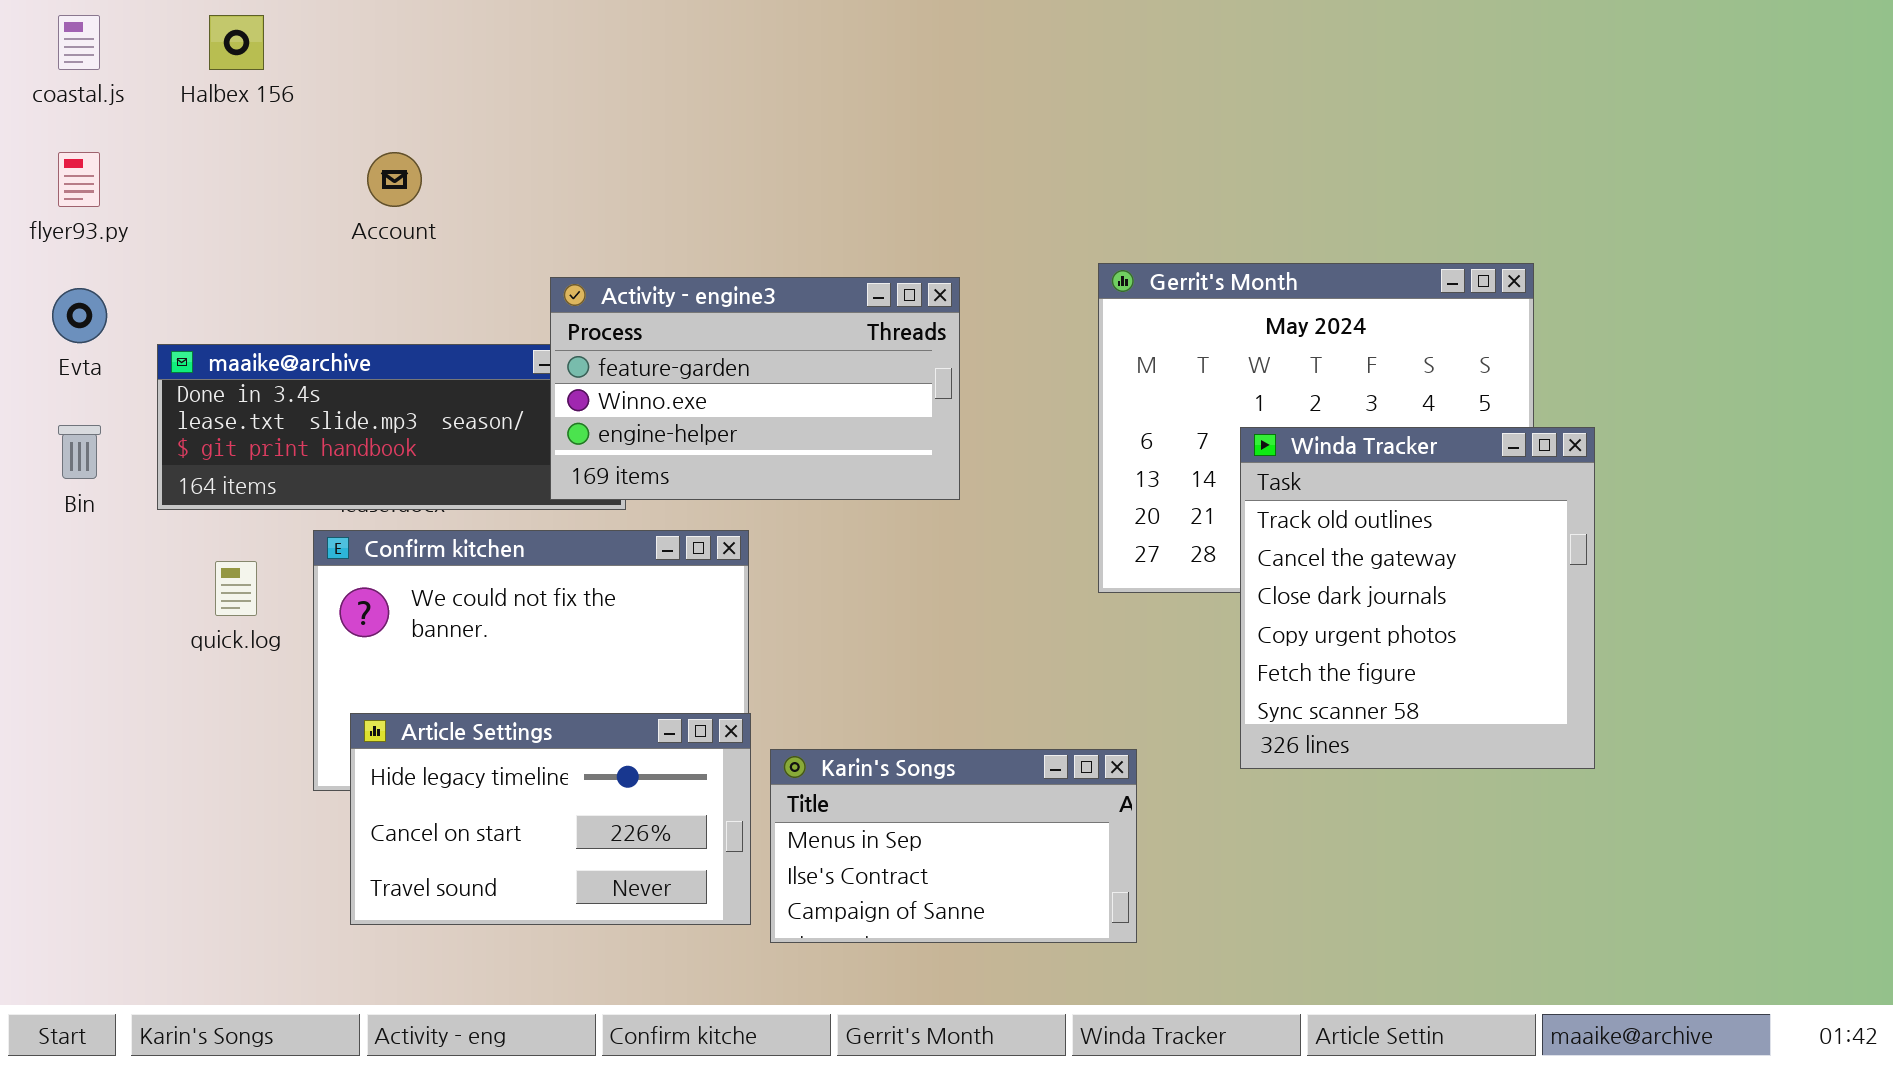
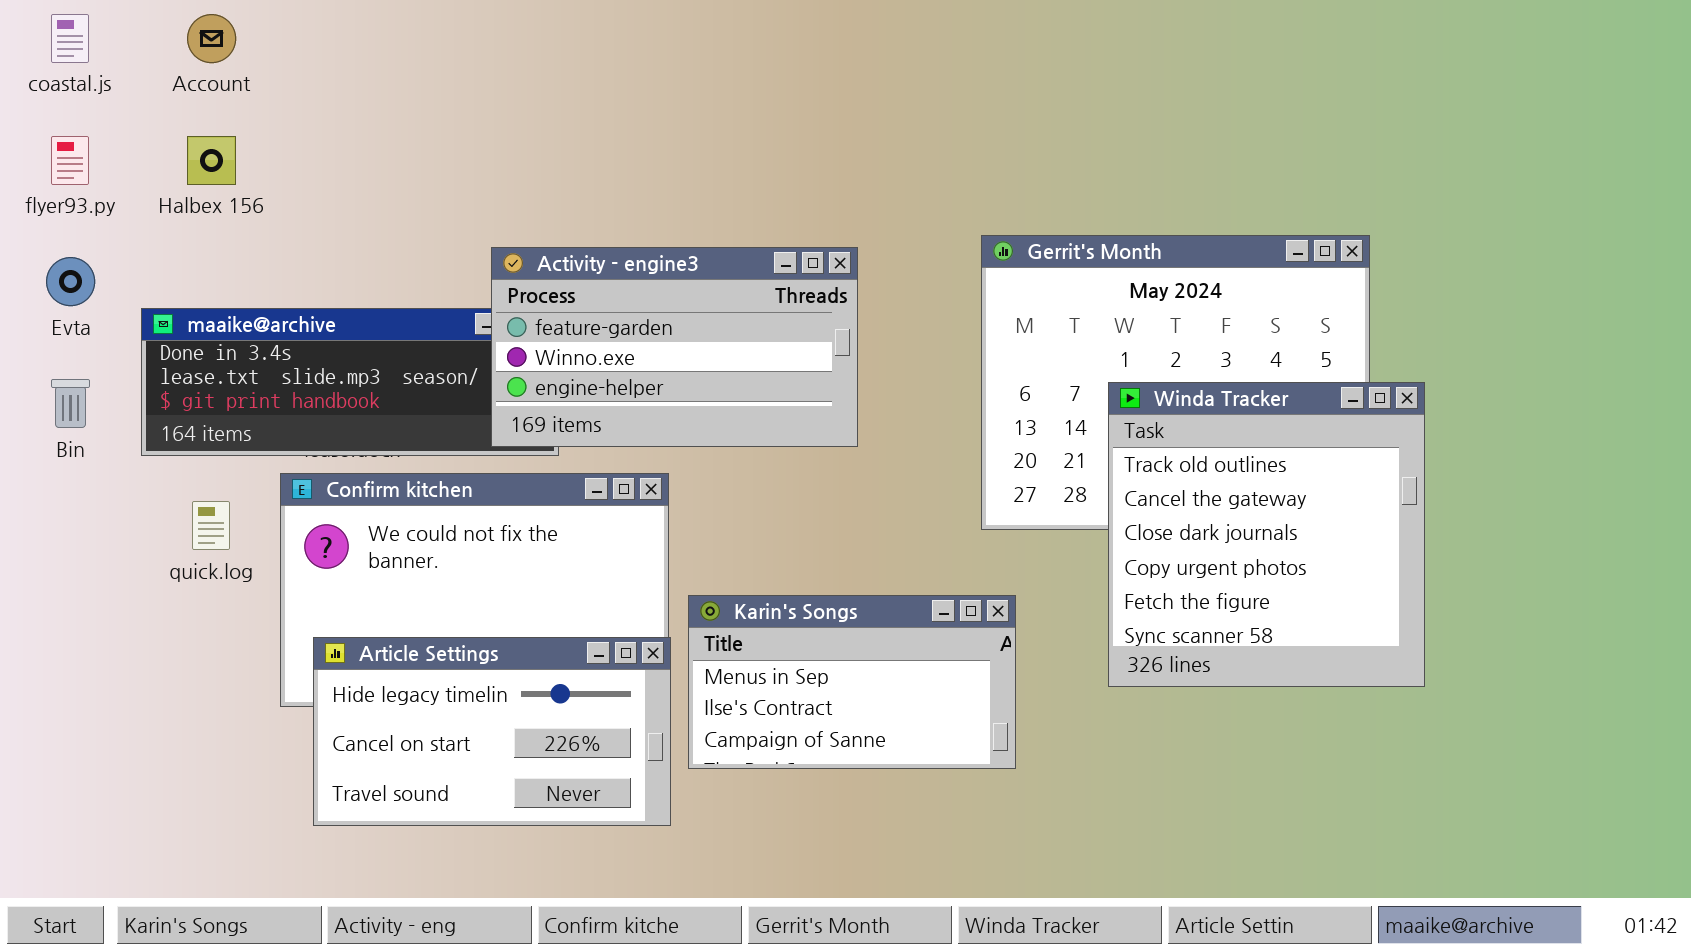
Halbex 156: [209,15,264,70] -> [187,136,236,185], moved
Account: [367,152,422,207] -> [187,14,236,63], moved
Karin's Songs: [770,749,1137,943] -> [688,595,1016,769], moved

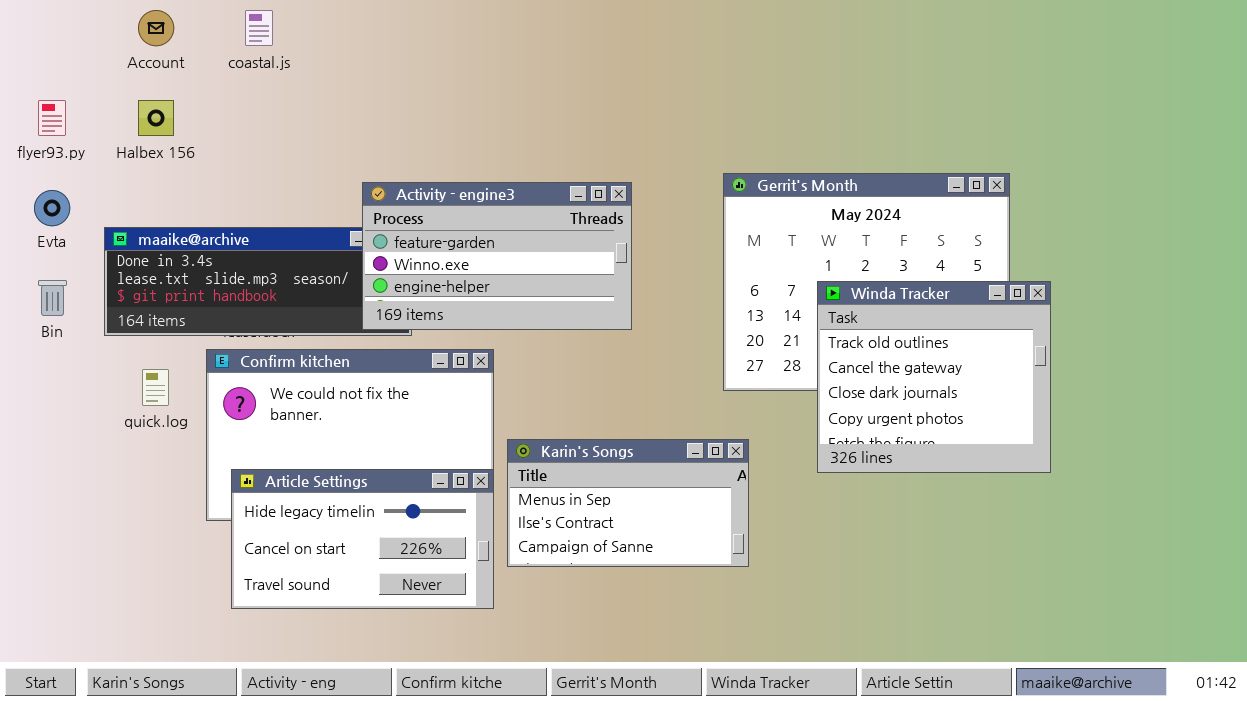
coastal.js: [51,14,89,63] -> [245,10,273,46], moved
Winda Tracker: [1108,382,1425,687] -> [817,281,1051,473], resized

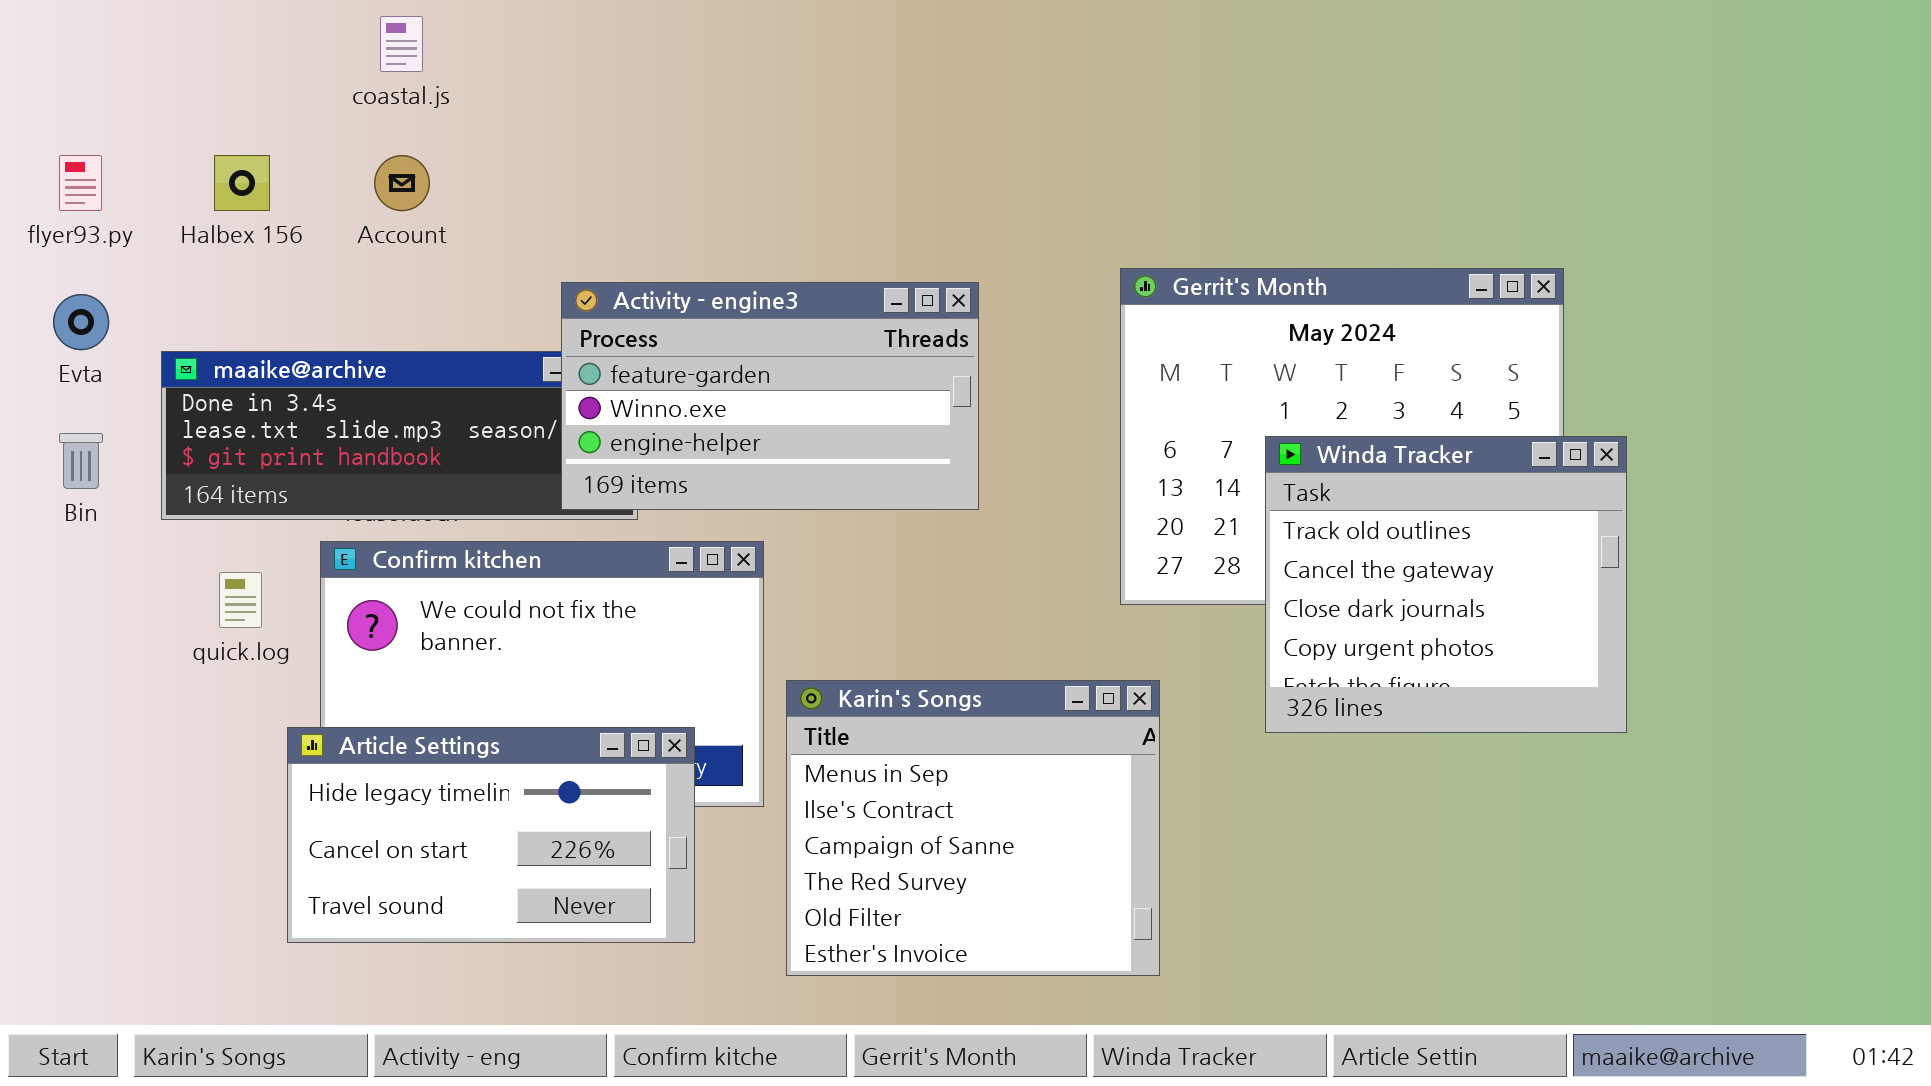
Account: [138,10,174,46] -> [374,155,430,211], moved
Karin's Songs: [507,439,749,567] -> [786,680,1160,976], resized
Article Settings: [231,469,494,609] -> [287,727,695,943], moved

